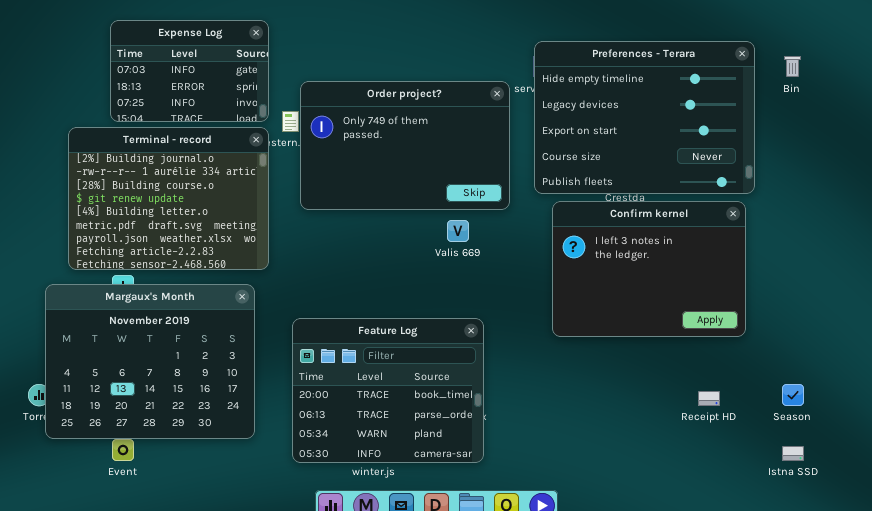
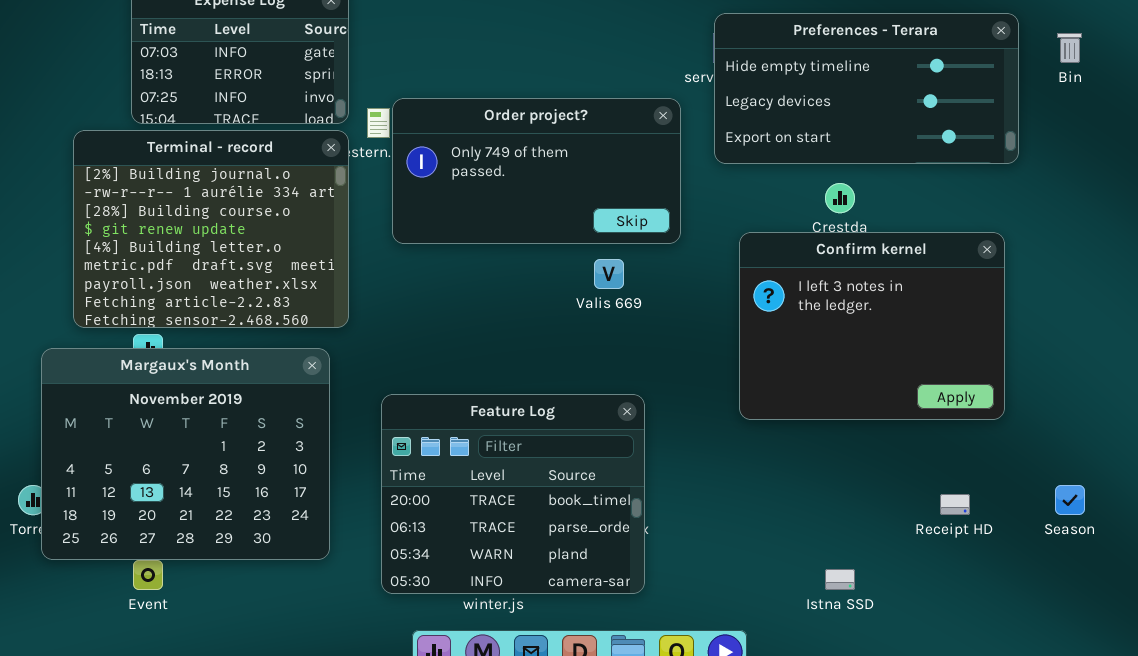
Preferences - Terara: [534,41,755,194] -> [714,13,1019,164], resized
Order project?: [300,81,510,210] -> [392,98,681,244], resized
Istna SSD: [782,446,804,461] -> [825,569,855,590], moved

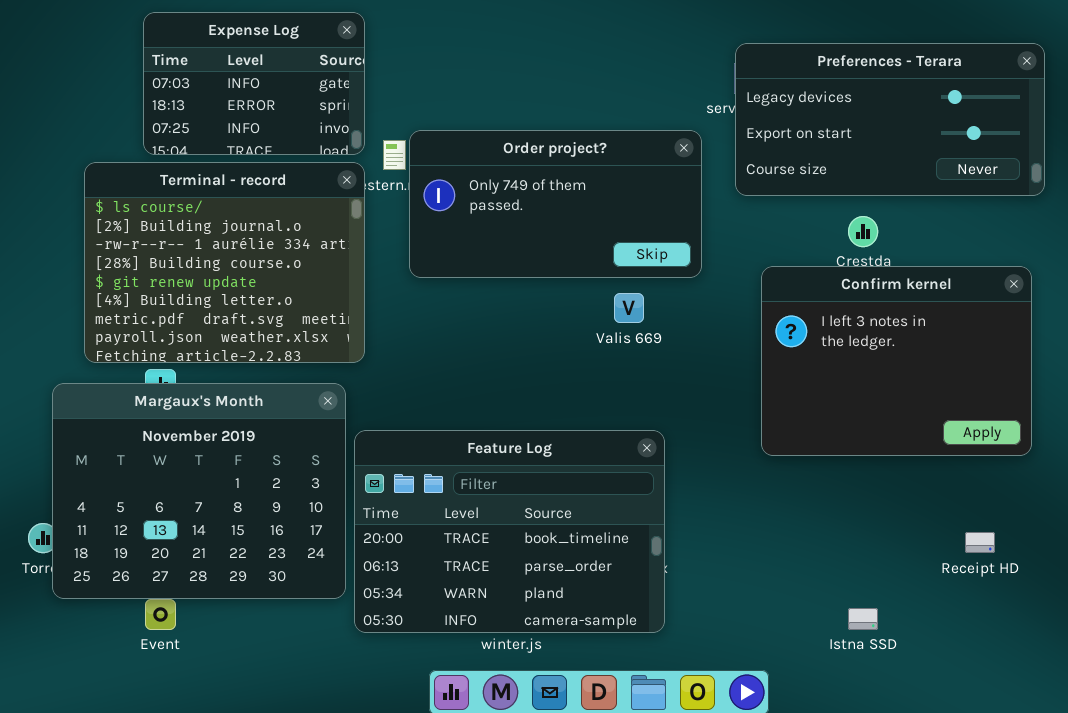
Preferences - Terara: [714,13,1019,164] -> [735,43,1045,196], scrolled down 1 row
Terminal - record: [73,130,349,328] -> [84,162,365,363], scrolled up 1 row
Feature Log: [381,394,645,594] -> [354,430,665,633], resized

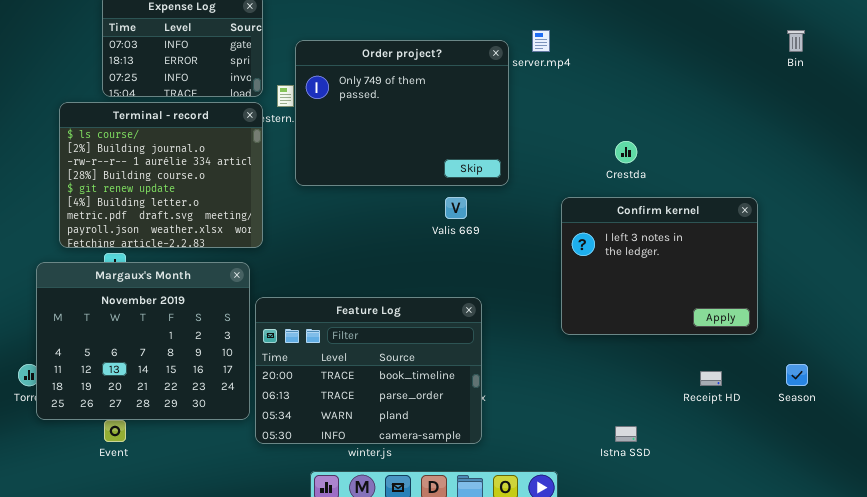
Preferences - Terara: [735,43,1045,196] -> none, closed
Order project?: [409,130,702,278] -> [295,40,509,186], resized
Confirm kernel: [761,266,1032,456] -> [561,197,758,335], moved

